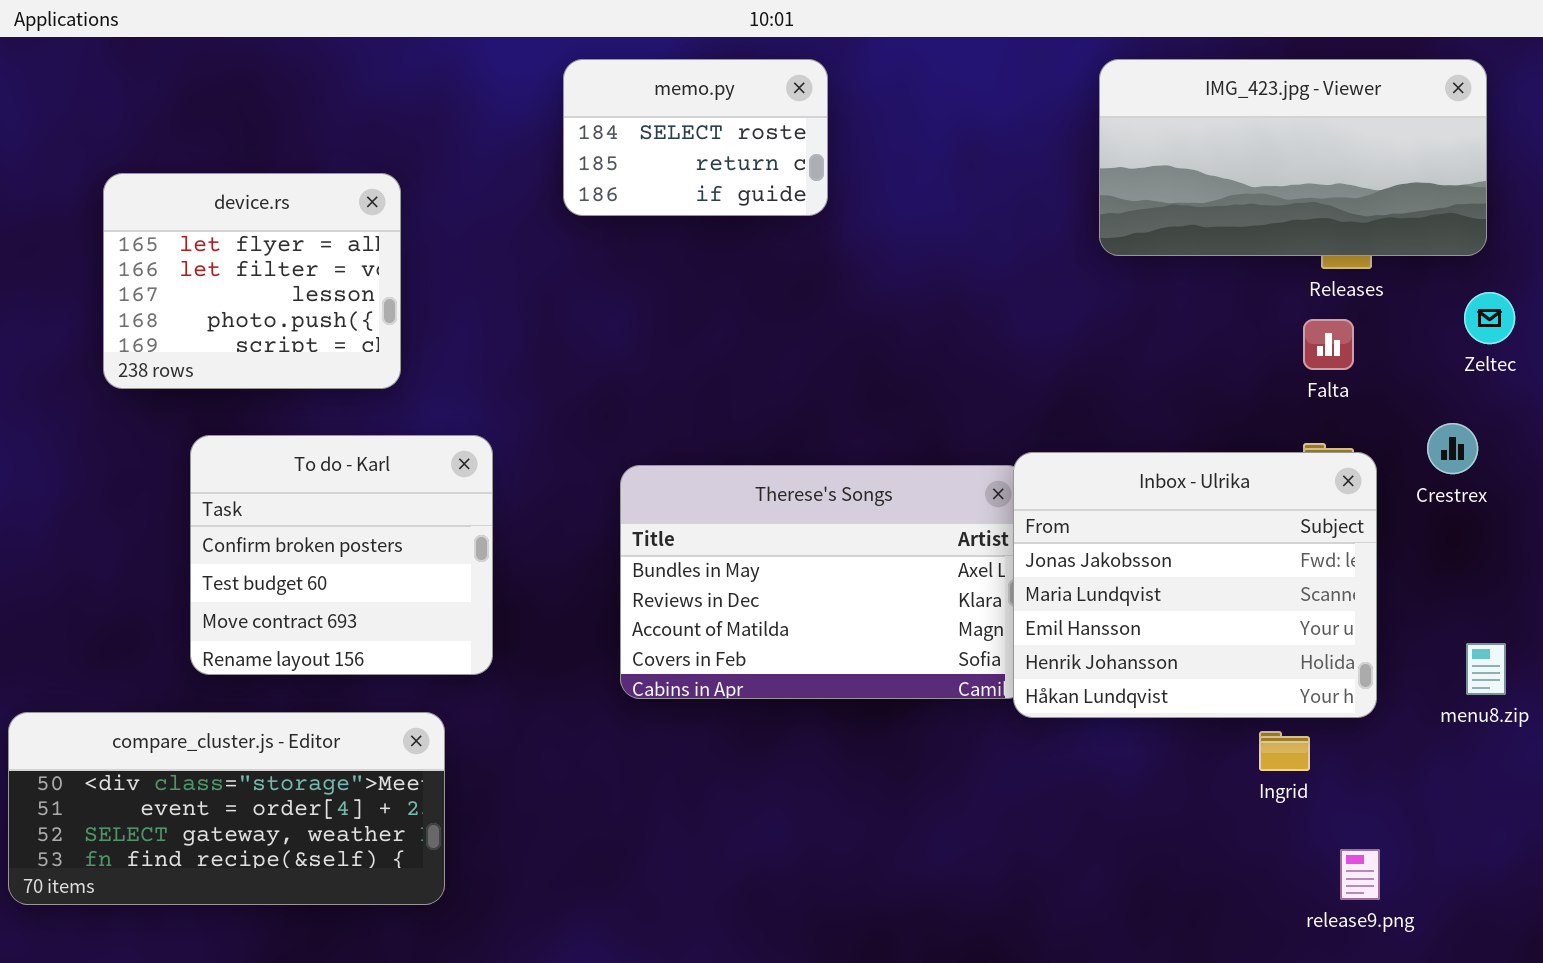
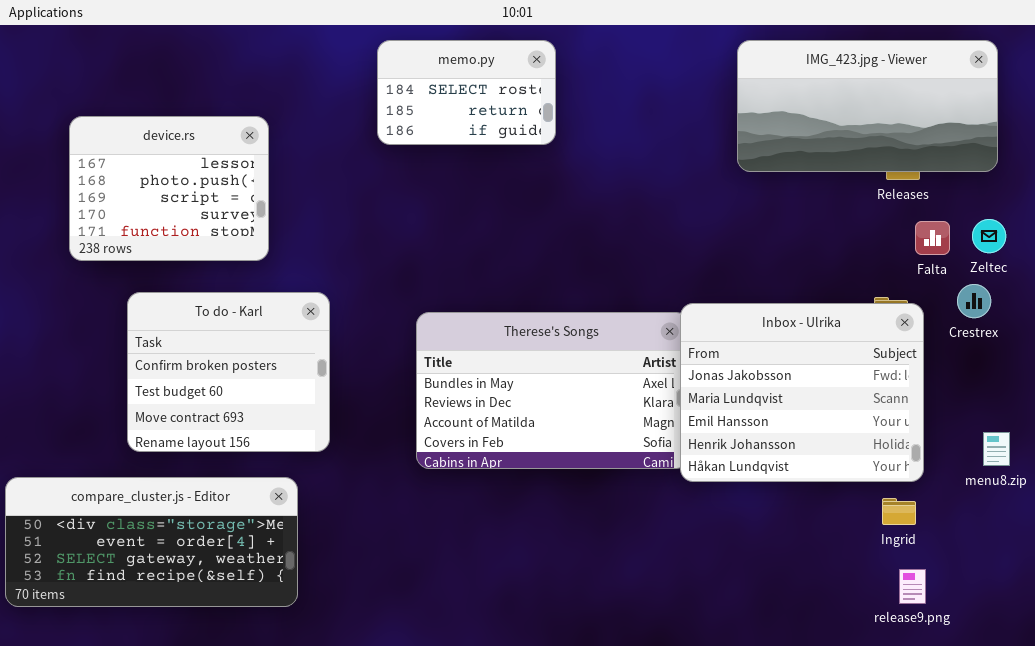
device.rs: [103,173,401,389] -> [69,116,269,261], scrolled down 2 rows
Zeltec: [1464,292,1515,344] -> [972,219,1006,253], moved
Falta: [1303,319,1354,370] -> [915,221,950,255], moved
Ingrid: [1259,731,1310,771] -> [882,498,916,525], moved

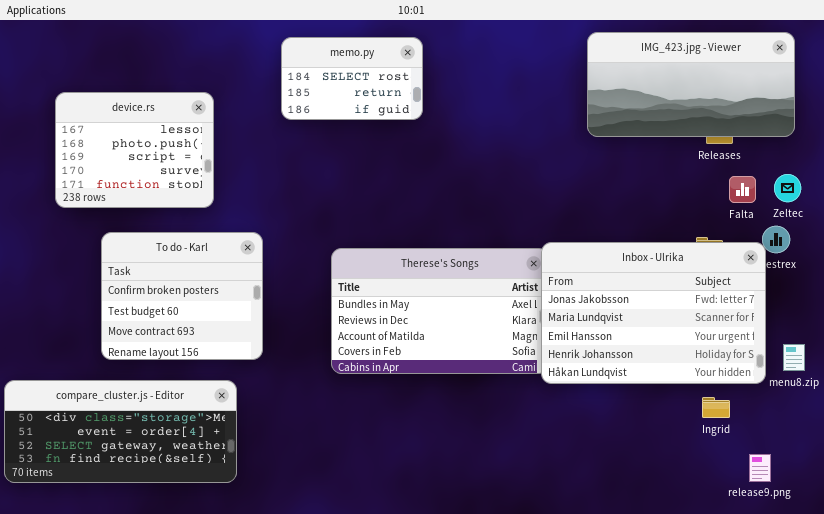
memo.py: [377,40,556,145] -> [281,37,423,120], moved
Inbox - Ulrika: [680,303,924,482] -> [541,242,766,384], resized
release9.png: [899,569,926,604] -> [749,454,771,482], moved

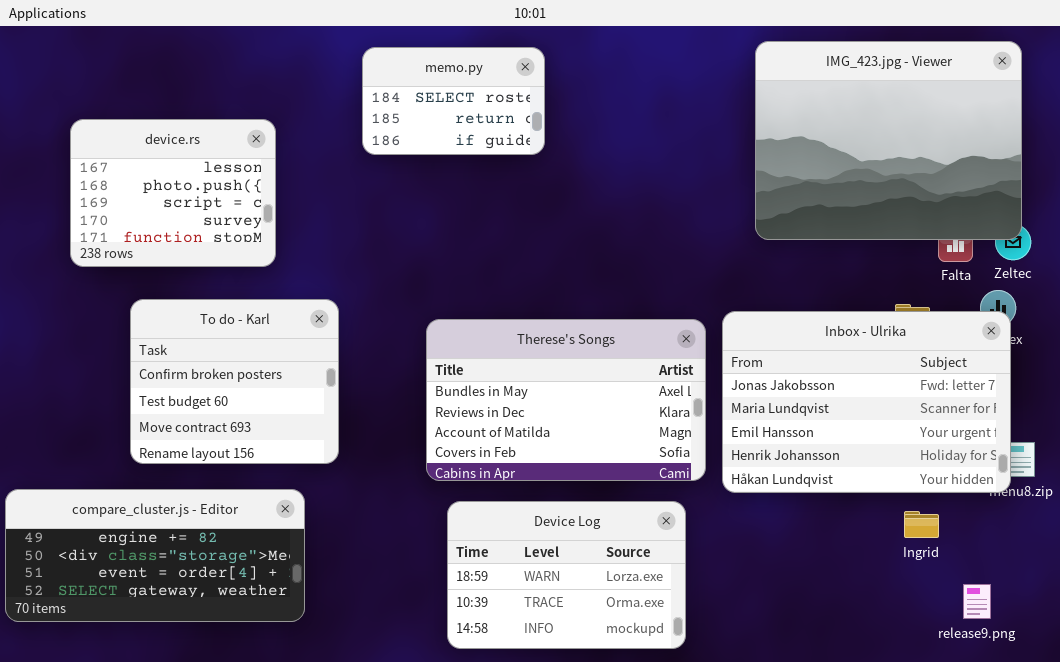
IMG_423.jpg - Viewer: [587,32,795,137] -> [755,41,1022,240], resized
Inbox - Ulrika: [541,242,766,384] -> [722,311,1011,493], moved
compare_cluster.js - Editor: [4,380,237,483] -> [5,489,305,622], scrolled up 1 row
Device Log: none -> [447,501,686,649], opened

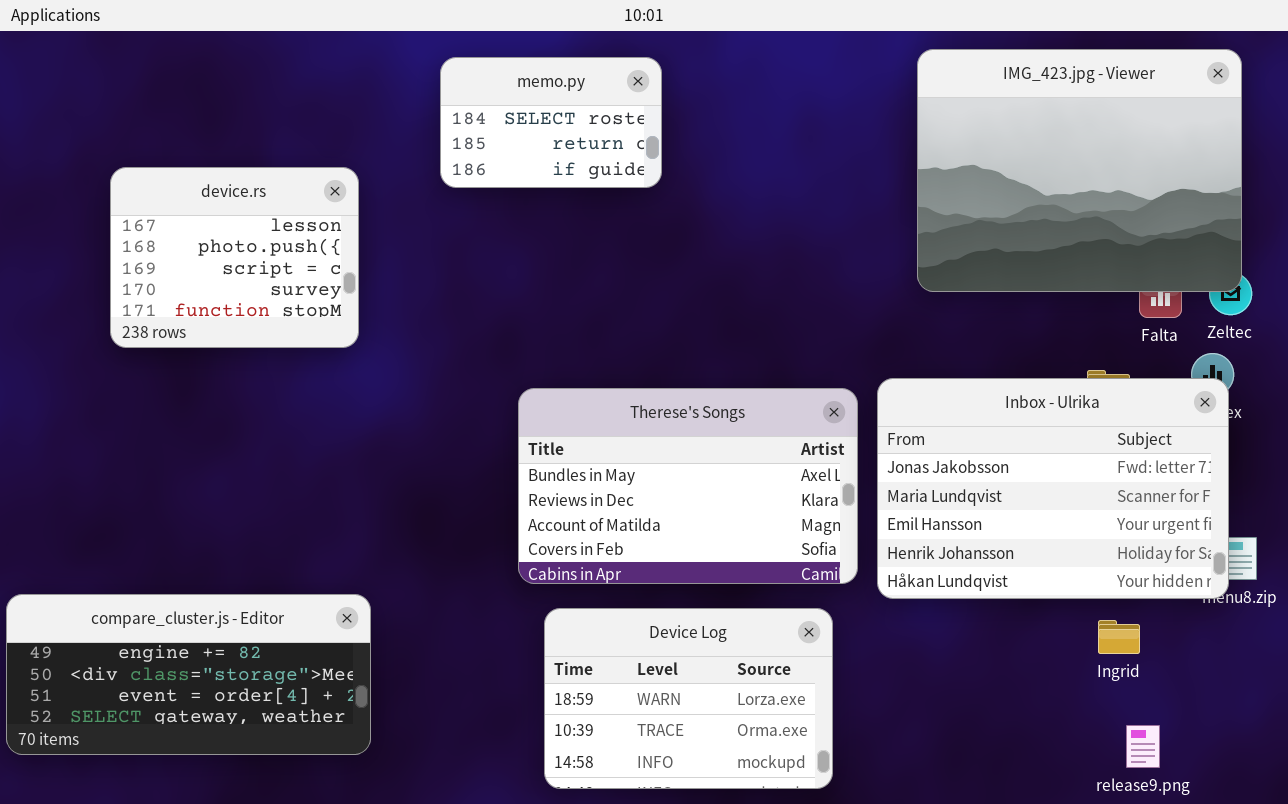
device.rs: [70,119,276,267] -> [110,167,359,348], moved
To do - Karl: [130,299,339,464] -> none, closed
release9.png: [963,584,991,619] -> [1126,725,1160,768], moved

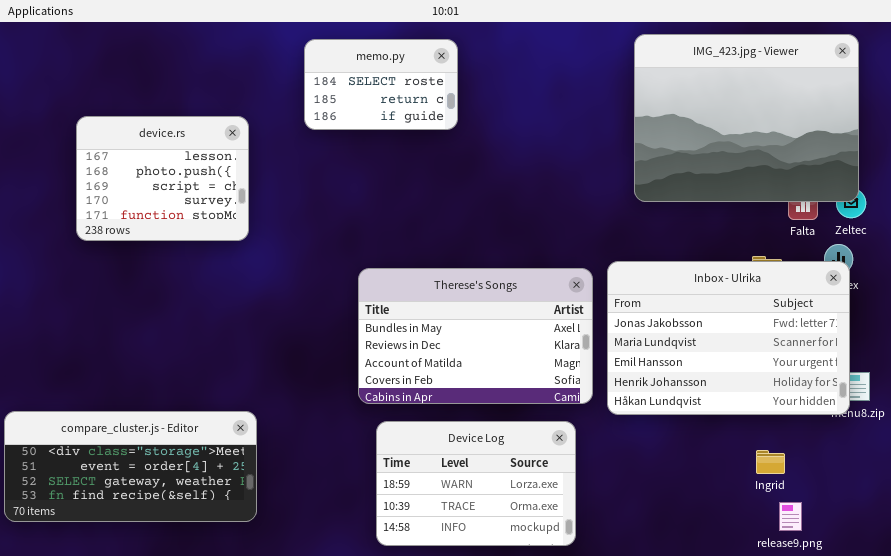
compare_cluster.js - Editor: [6,594,371,755] -> [4,411,257,522], scrolled down 1 row
Ingrid: [1098,620,1140,654] -> [756,450,785,474], moved

